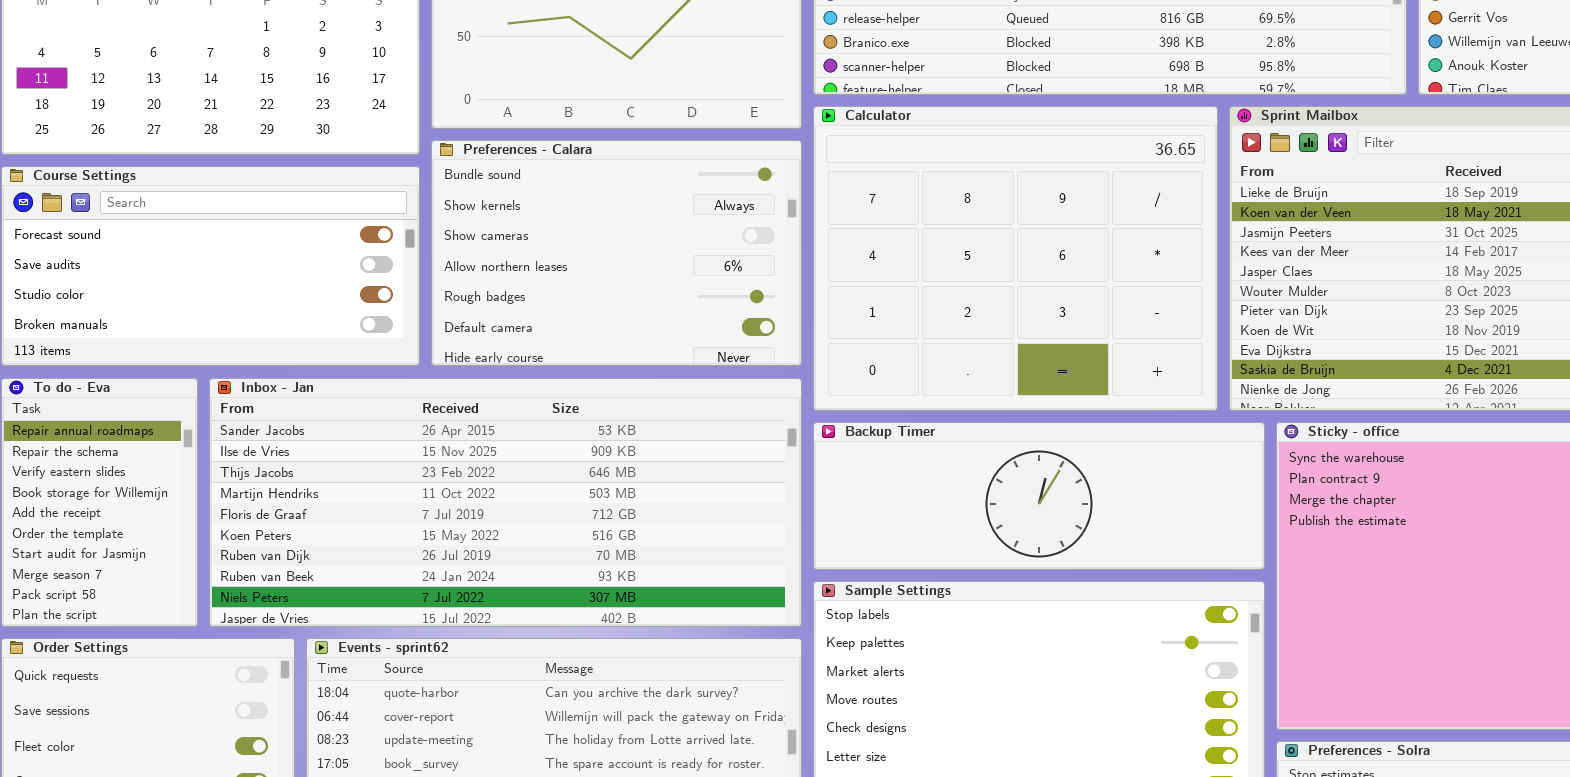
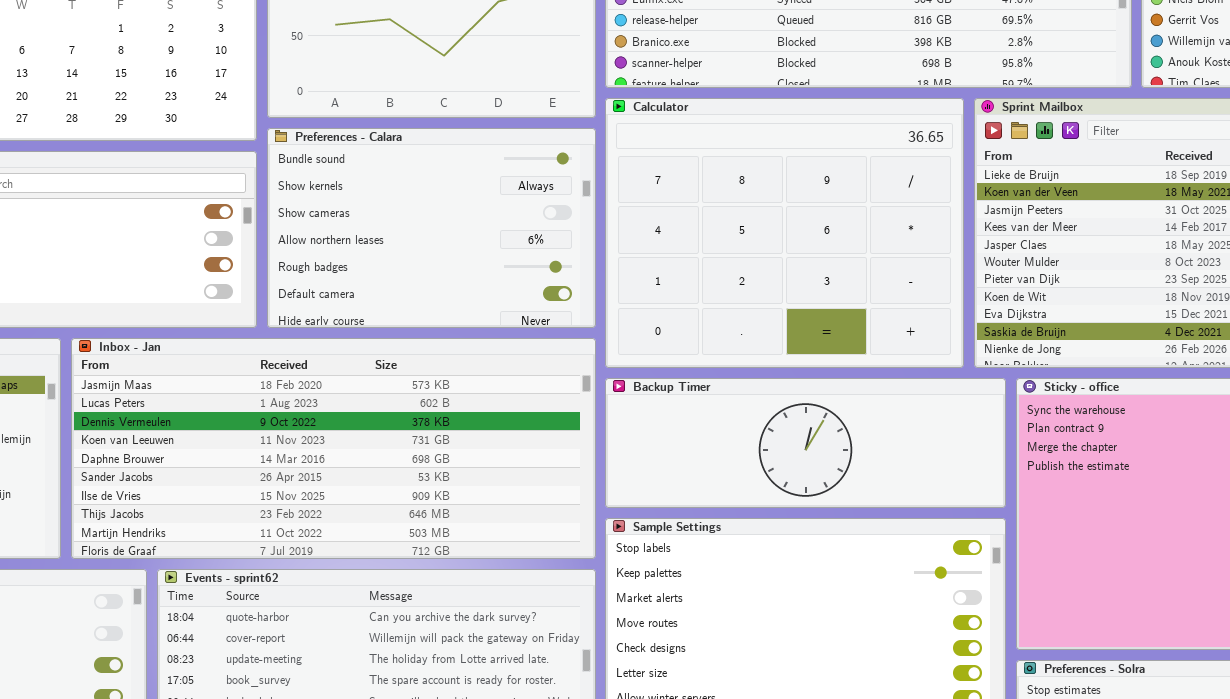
Inbox - Jan: [209,378,802,627] -> [71,338,596,559], scrolled up 5 rows

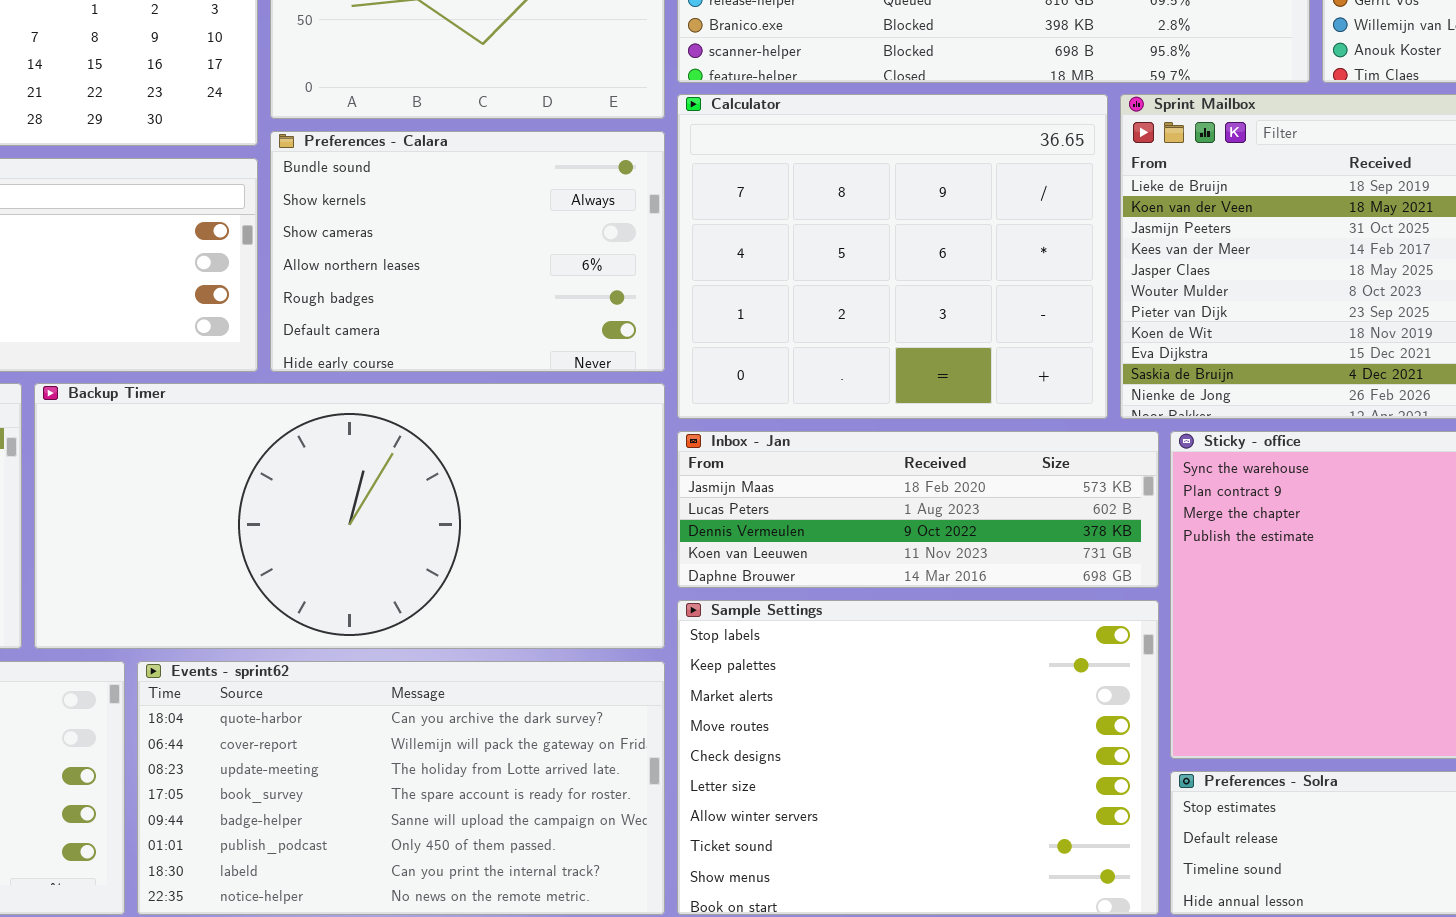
Inbox - Jan: [71,338,596,559] -> [677,431,1159,588], moved, resized
Backup Timer: [605,378,1006,508] -> [34,383,665,649], moved, resized

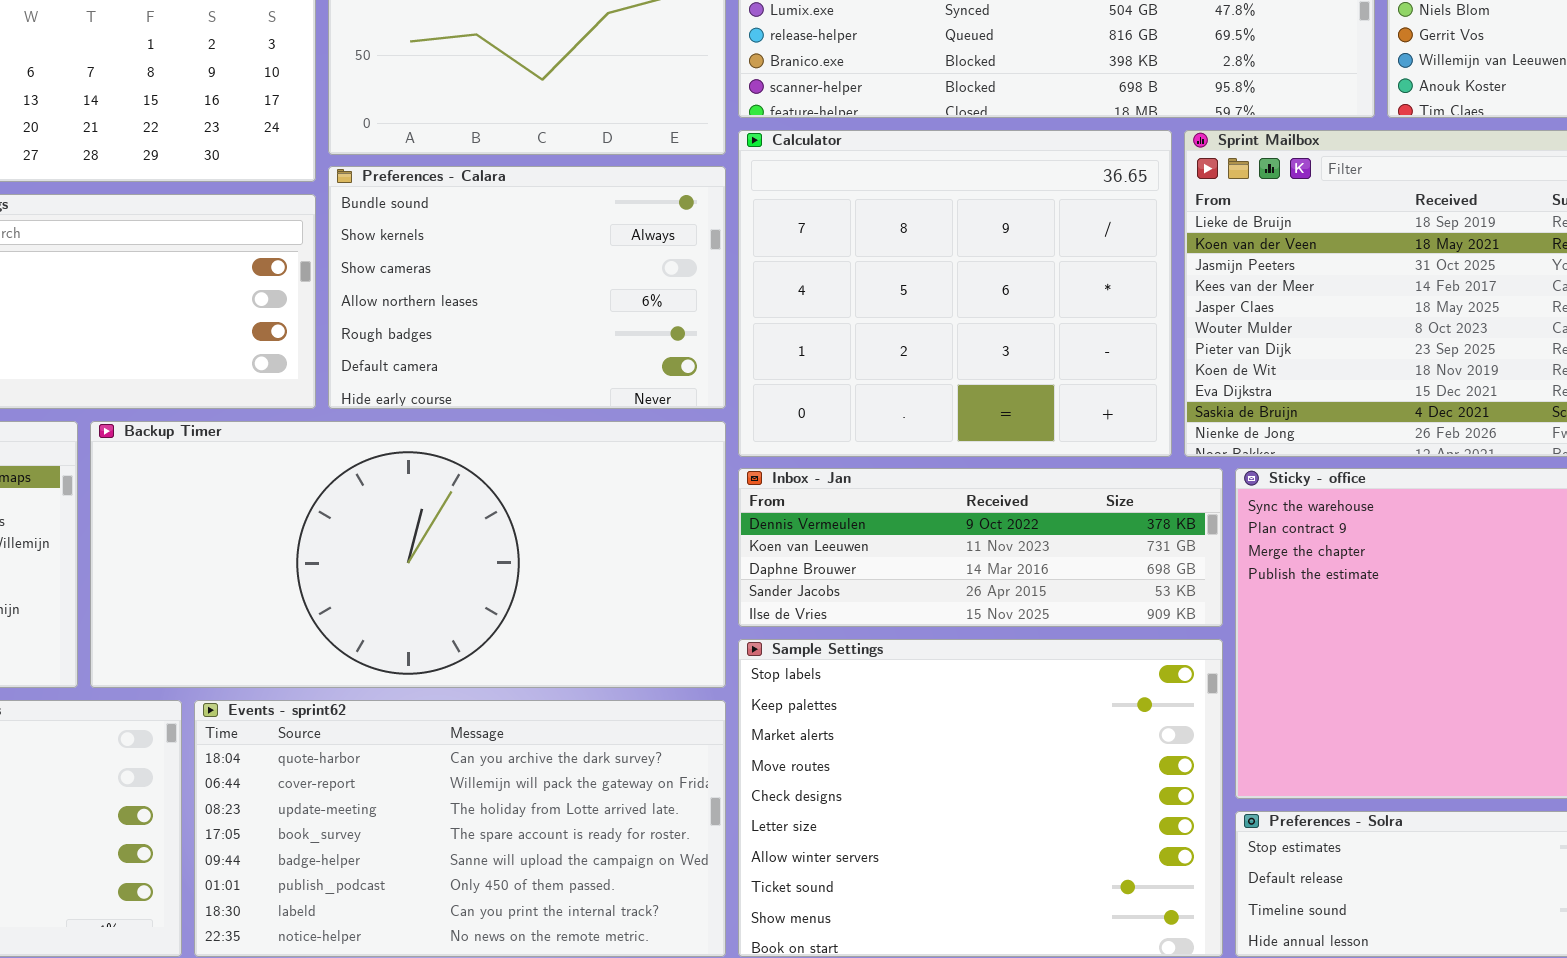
Inbox - Jan: [677,431,1159,588] -> [738,468,1223,627], scrolled down 2 rows

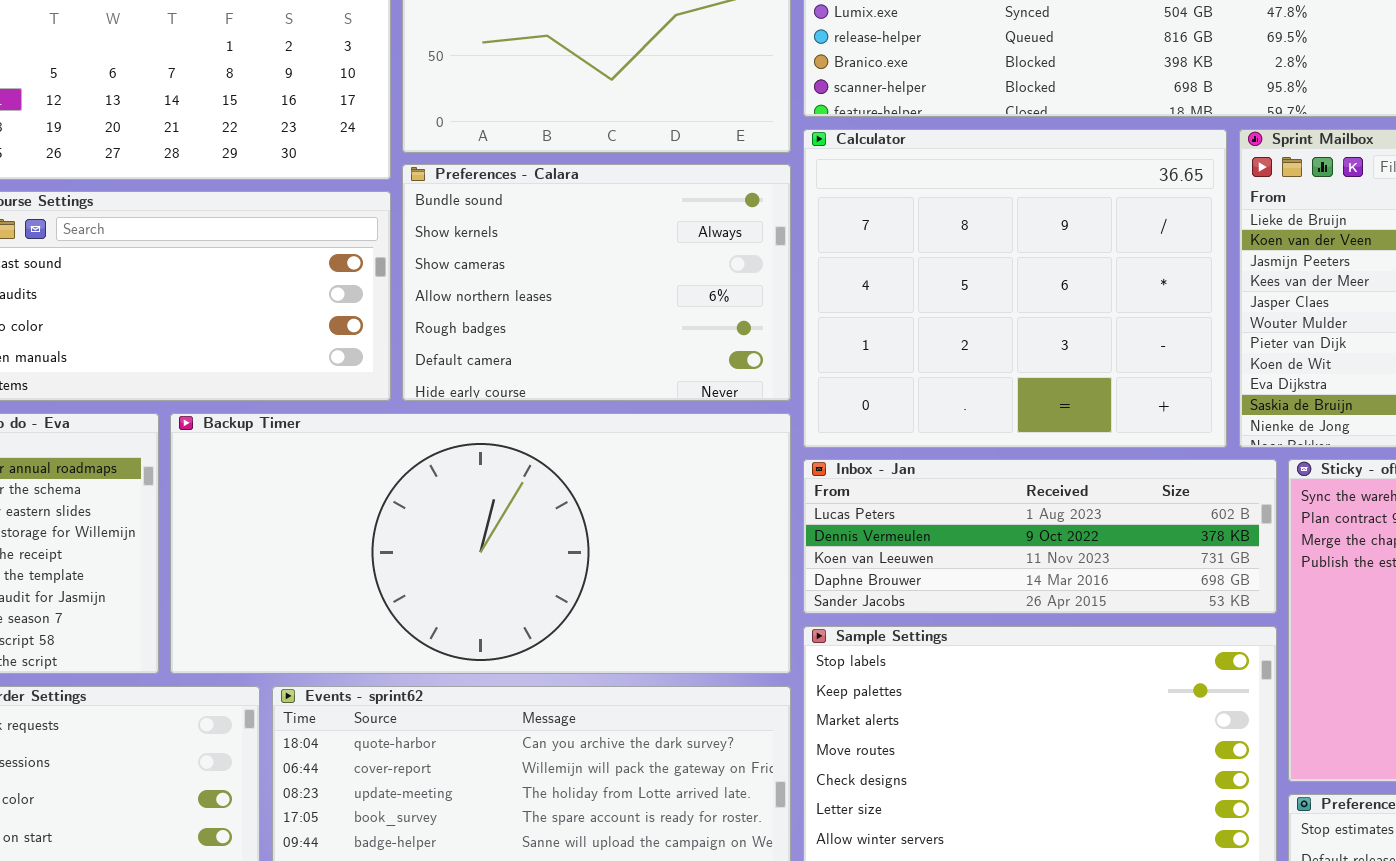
Inbox - Jan: [738,468,1223,627] -> [803,459,1277,614], scrolled up 1 row

